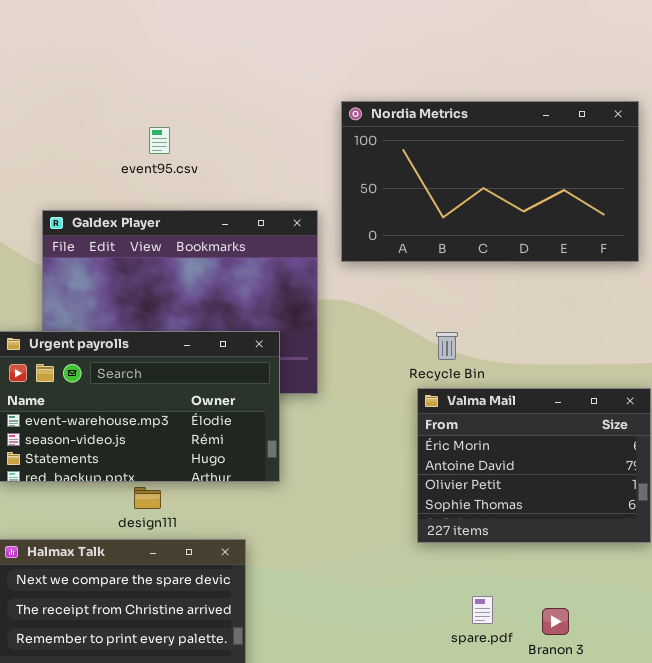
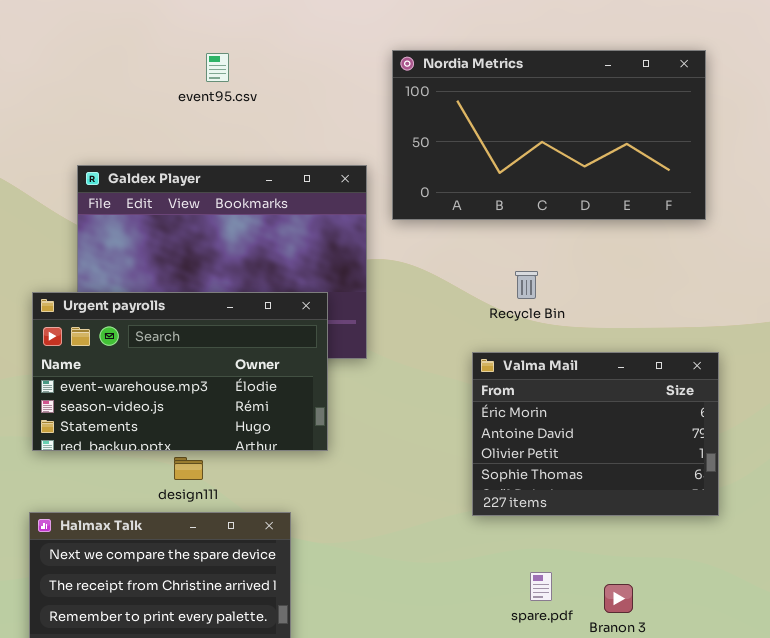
event95.csv: [149,127,170,154] -> [206,53,229,82], moved
Recycle Bin: [436,332,458,360] -> [515,271,538,299], moved

